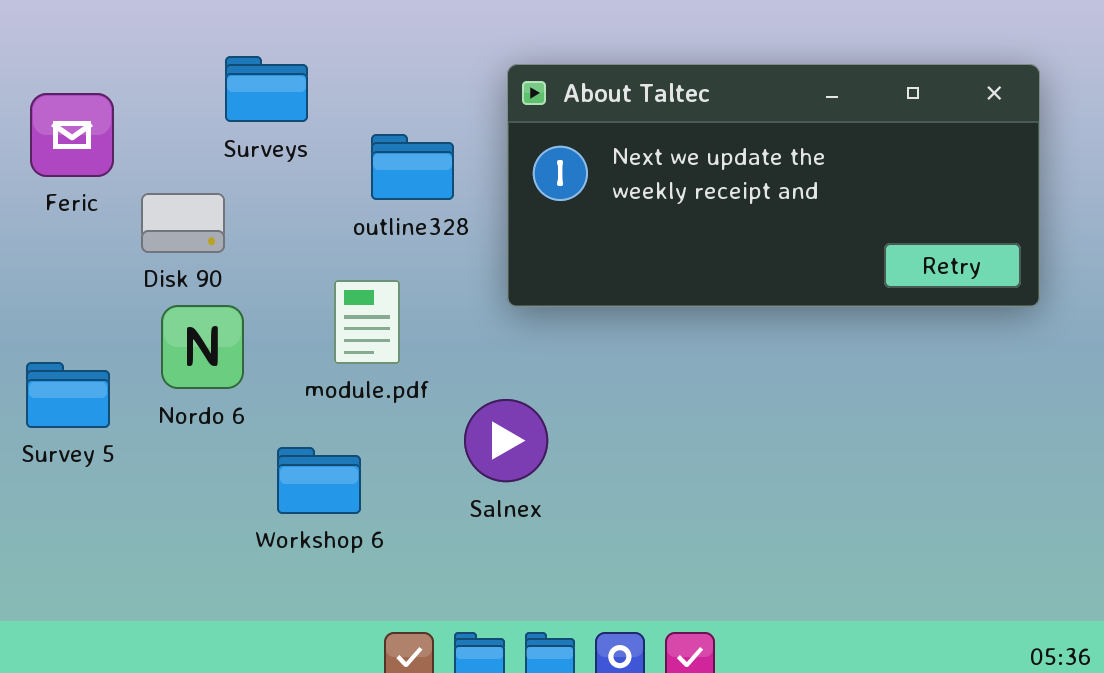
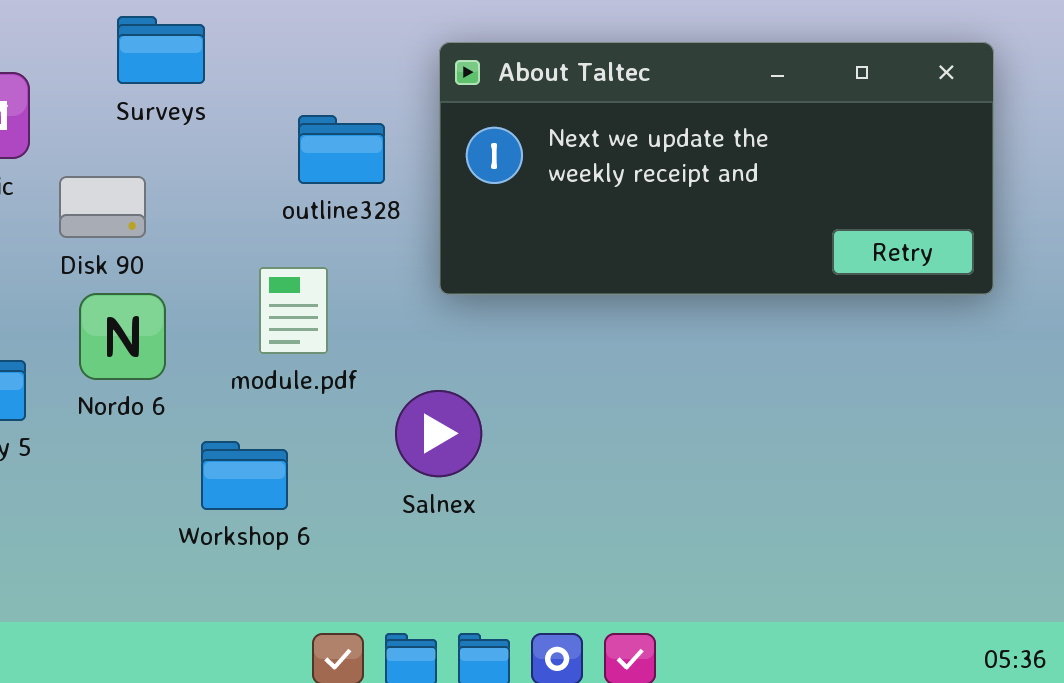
Surveys: [225,56,308,122] -> [117,16,205,84], moved

